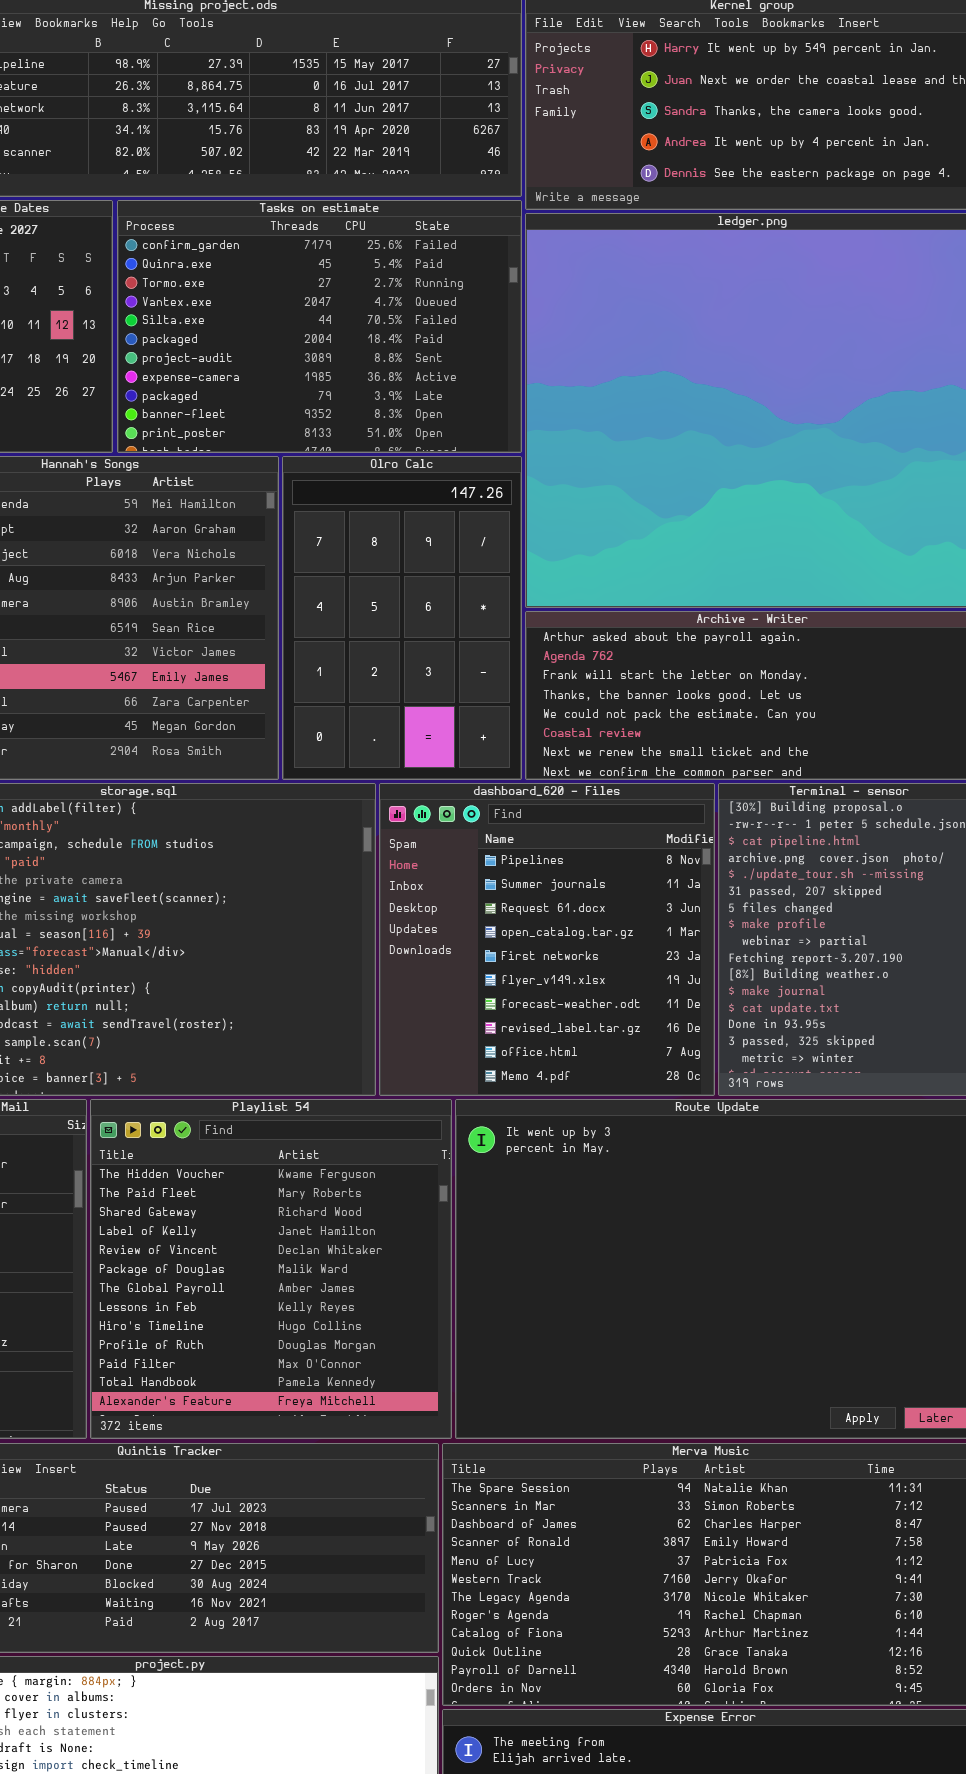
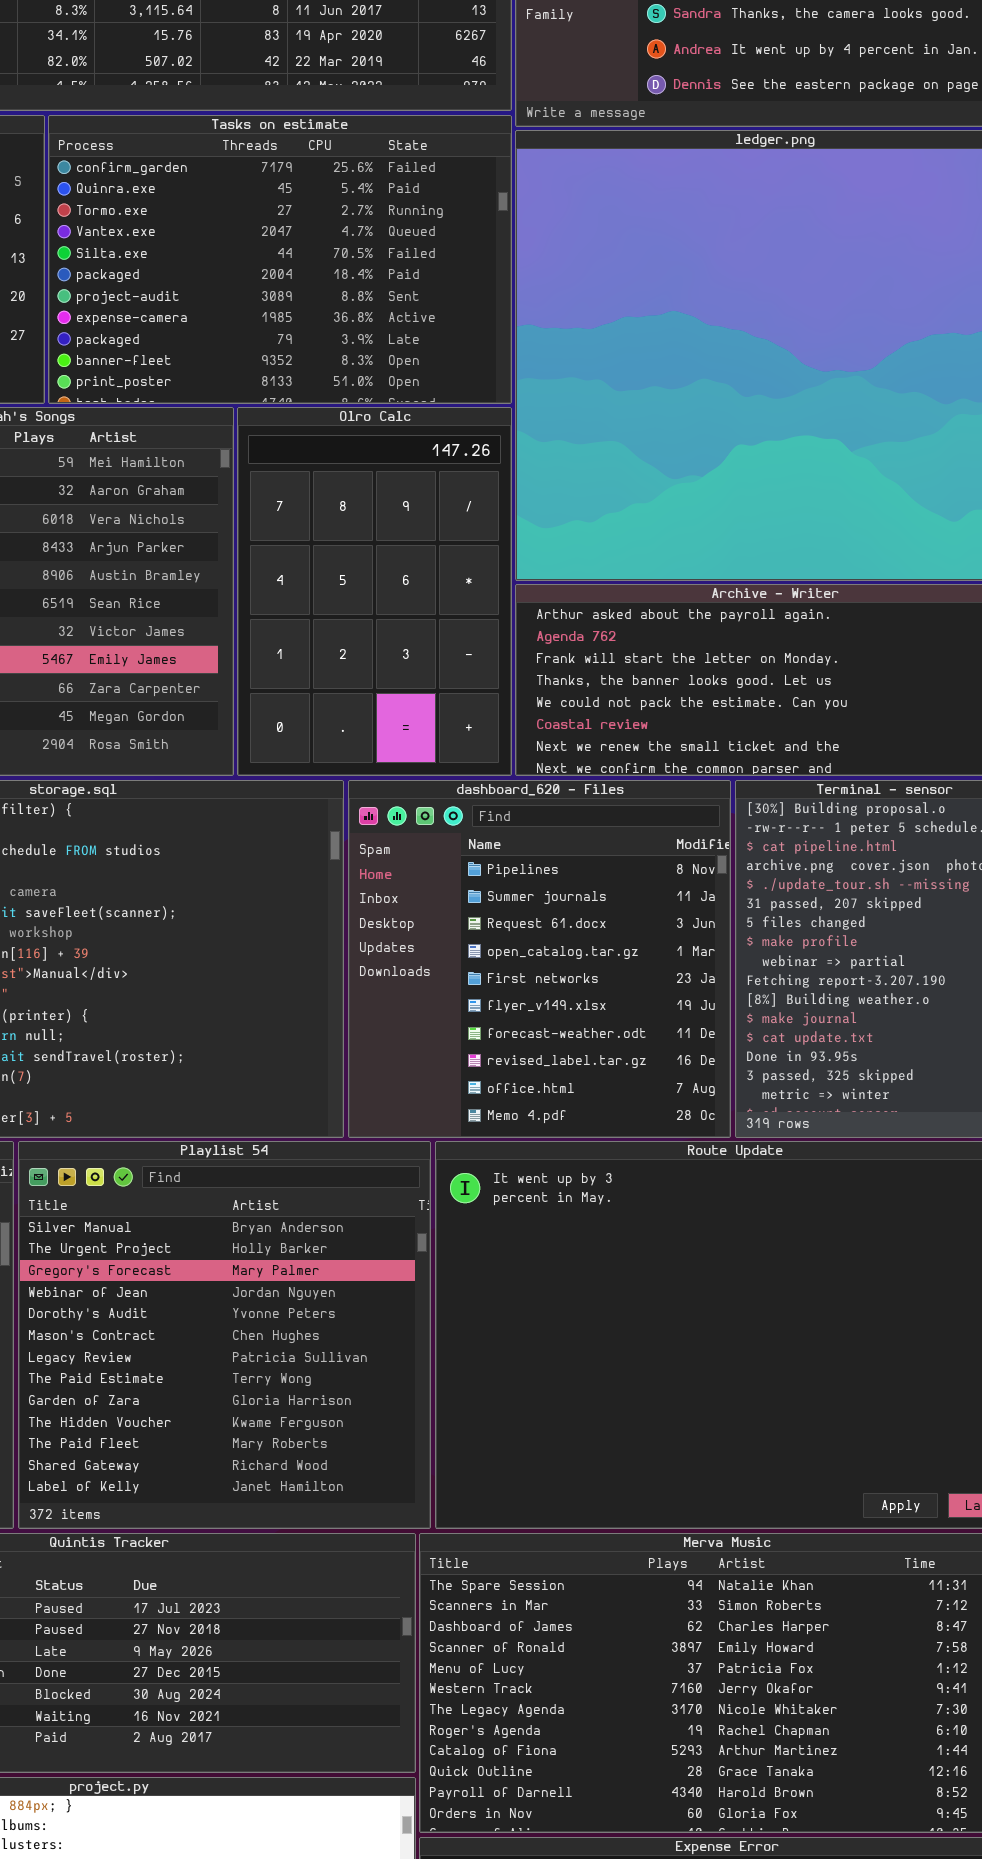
Playlist 54: [90,1099,452,1439] -> [18,1141,431,1529], scrolled up 9 rows

